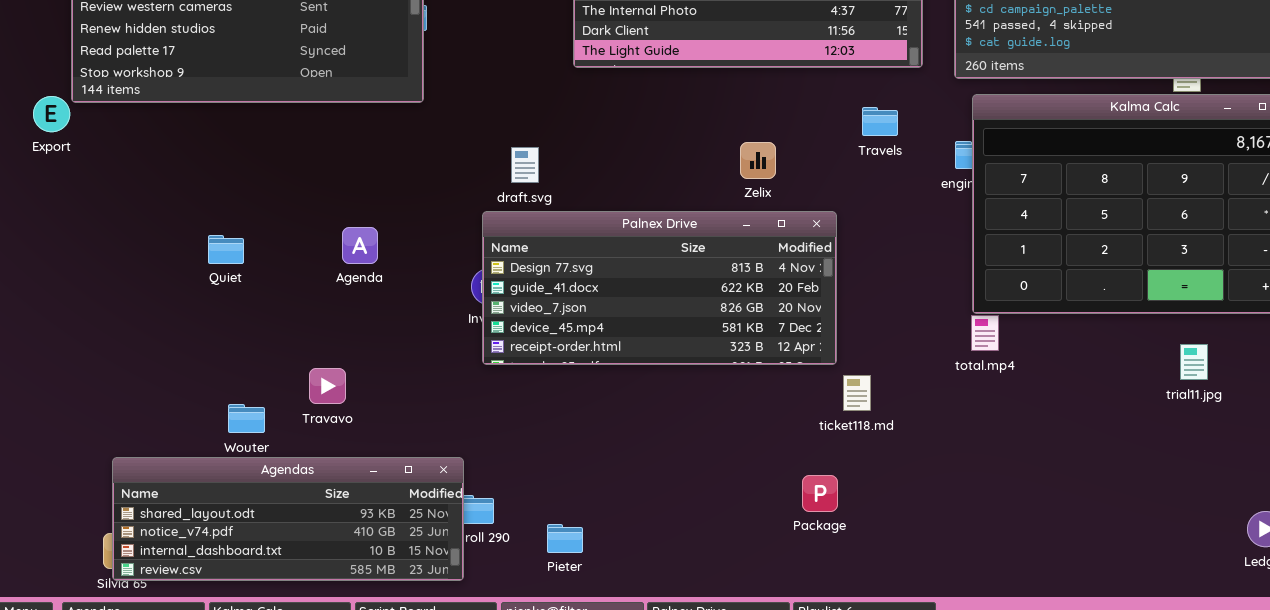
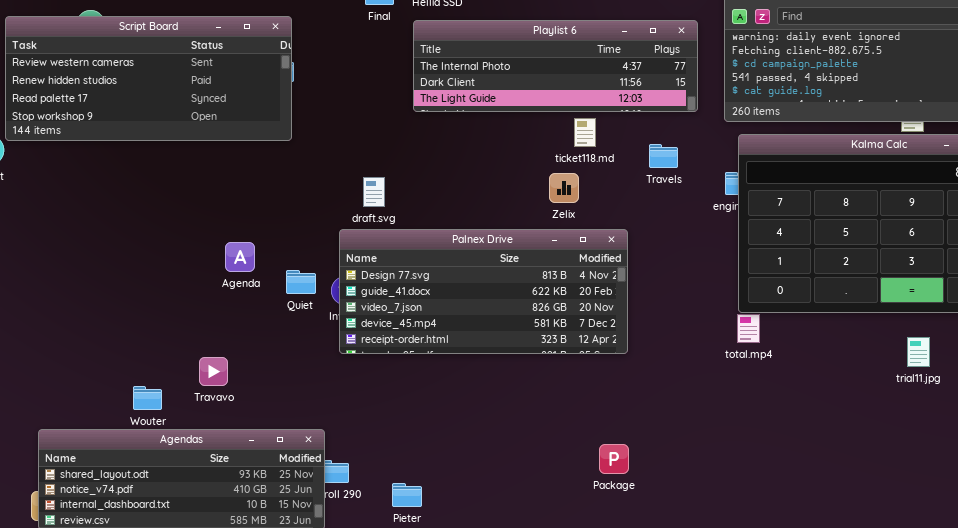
Quiet: [208,235,244,264] -> [286,270,316,294], moved
ticket118.md: [843,375,871,411] -> [574,118,596,147], moved

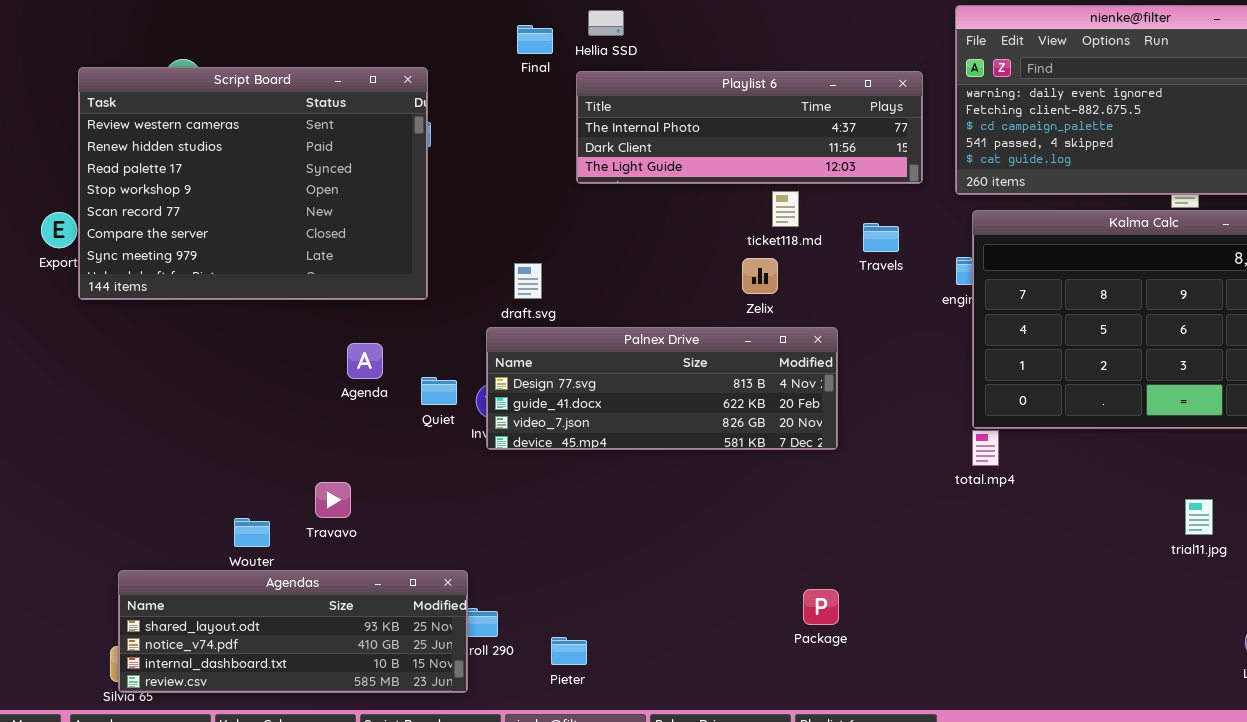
Script Board: [5,16,292,141] -> [78,67,428,300], resized
Palnex Drive: [339,229,628,354] -> [486,327,838,450], resized
trial11.jpg: [907,337,930,367] -> [1185,499,1213,535], moved

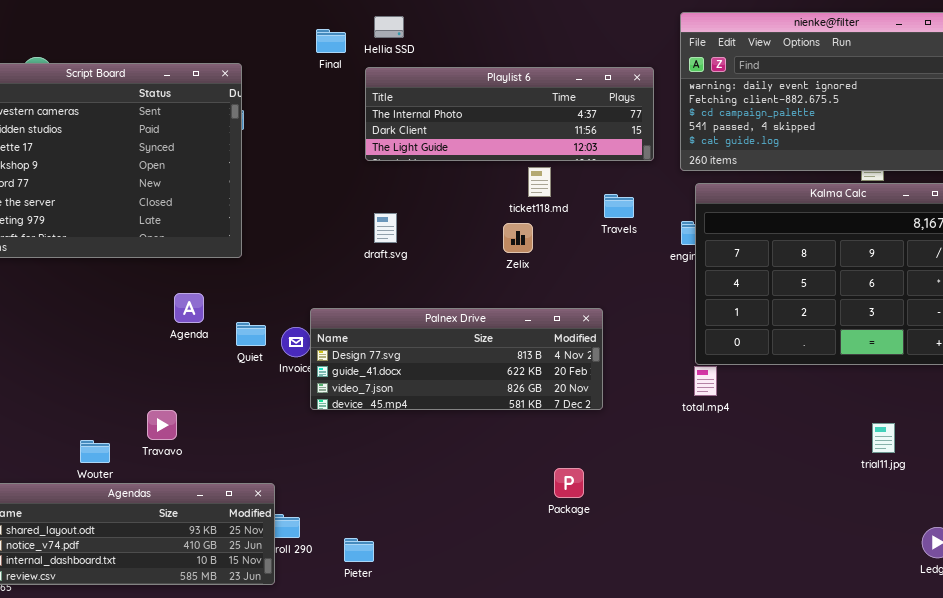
draft.svg: [514,263,542,299] -> [374,213,397,243], moved
Palnex Drive: [486,327,838,450] -> [310,308,603,410], moved
Package: [803,589,839,625] -> [554,468,584,498], moved

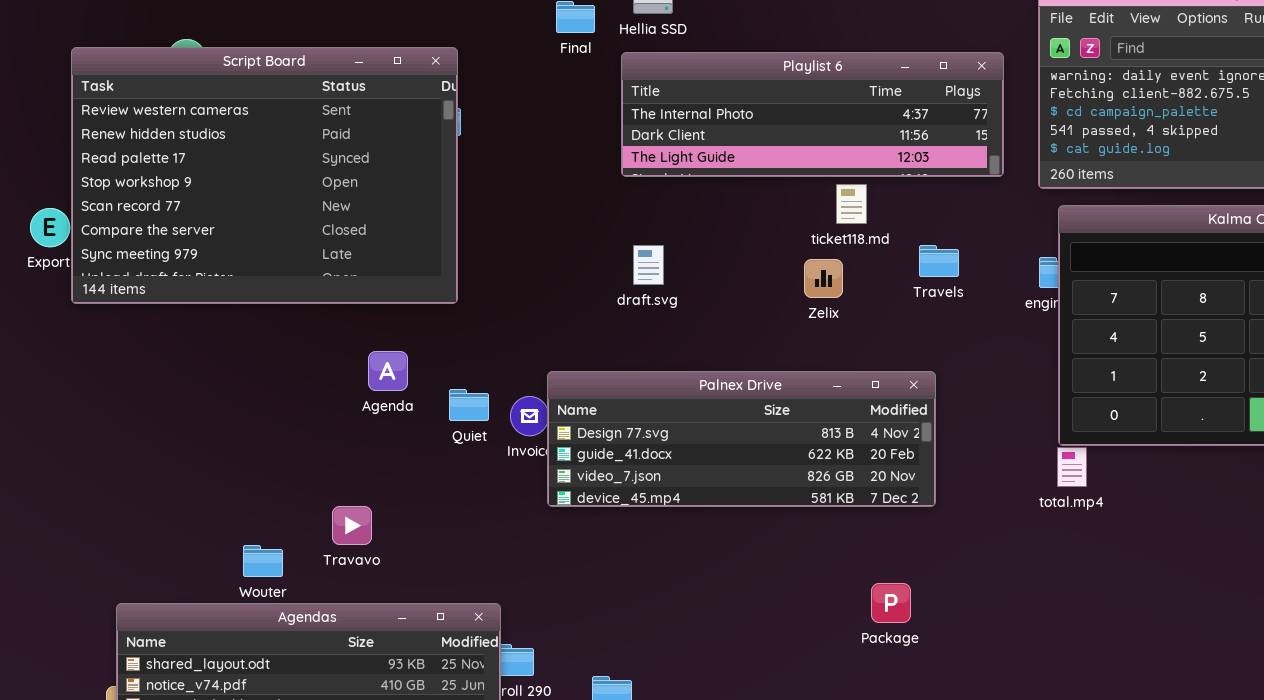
Travels: [604,194,634,218] -> [919,245,959,277], moved

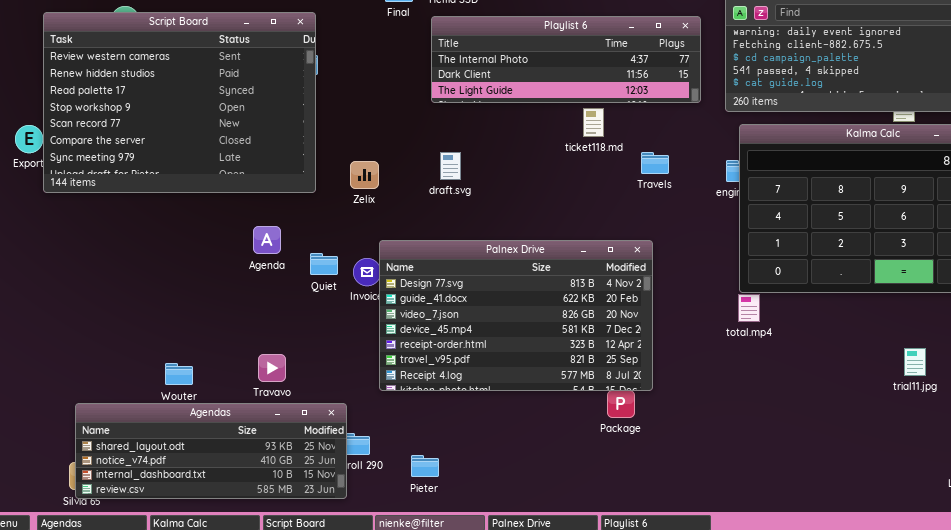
Zelix: [804,259,843,298] -> [350,161,379,189], moved
Palnex Drive: [547,371,936,507] -> [379,240,653,391], resized
Travavo: [332,506,372,545] -> [258,354,286,382], moved

